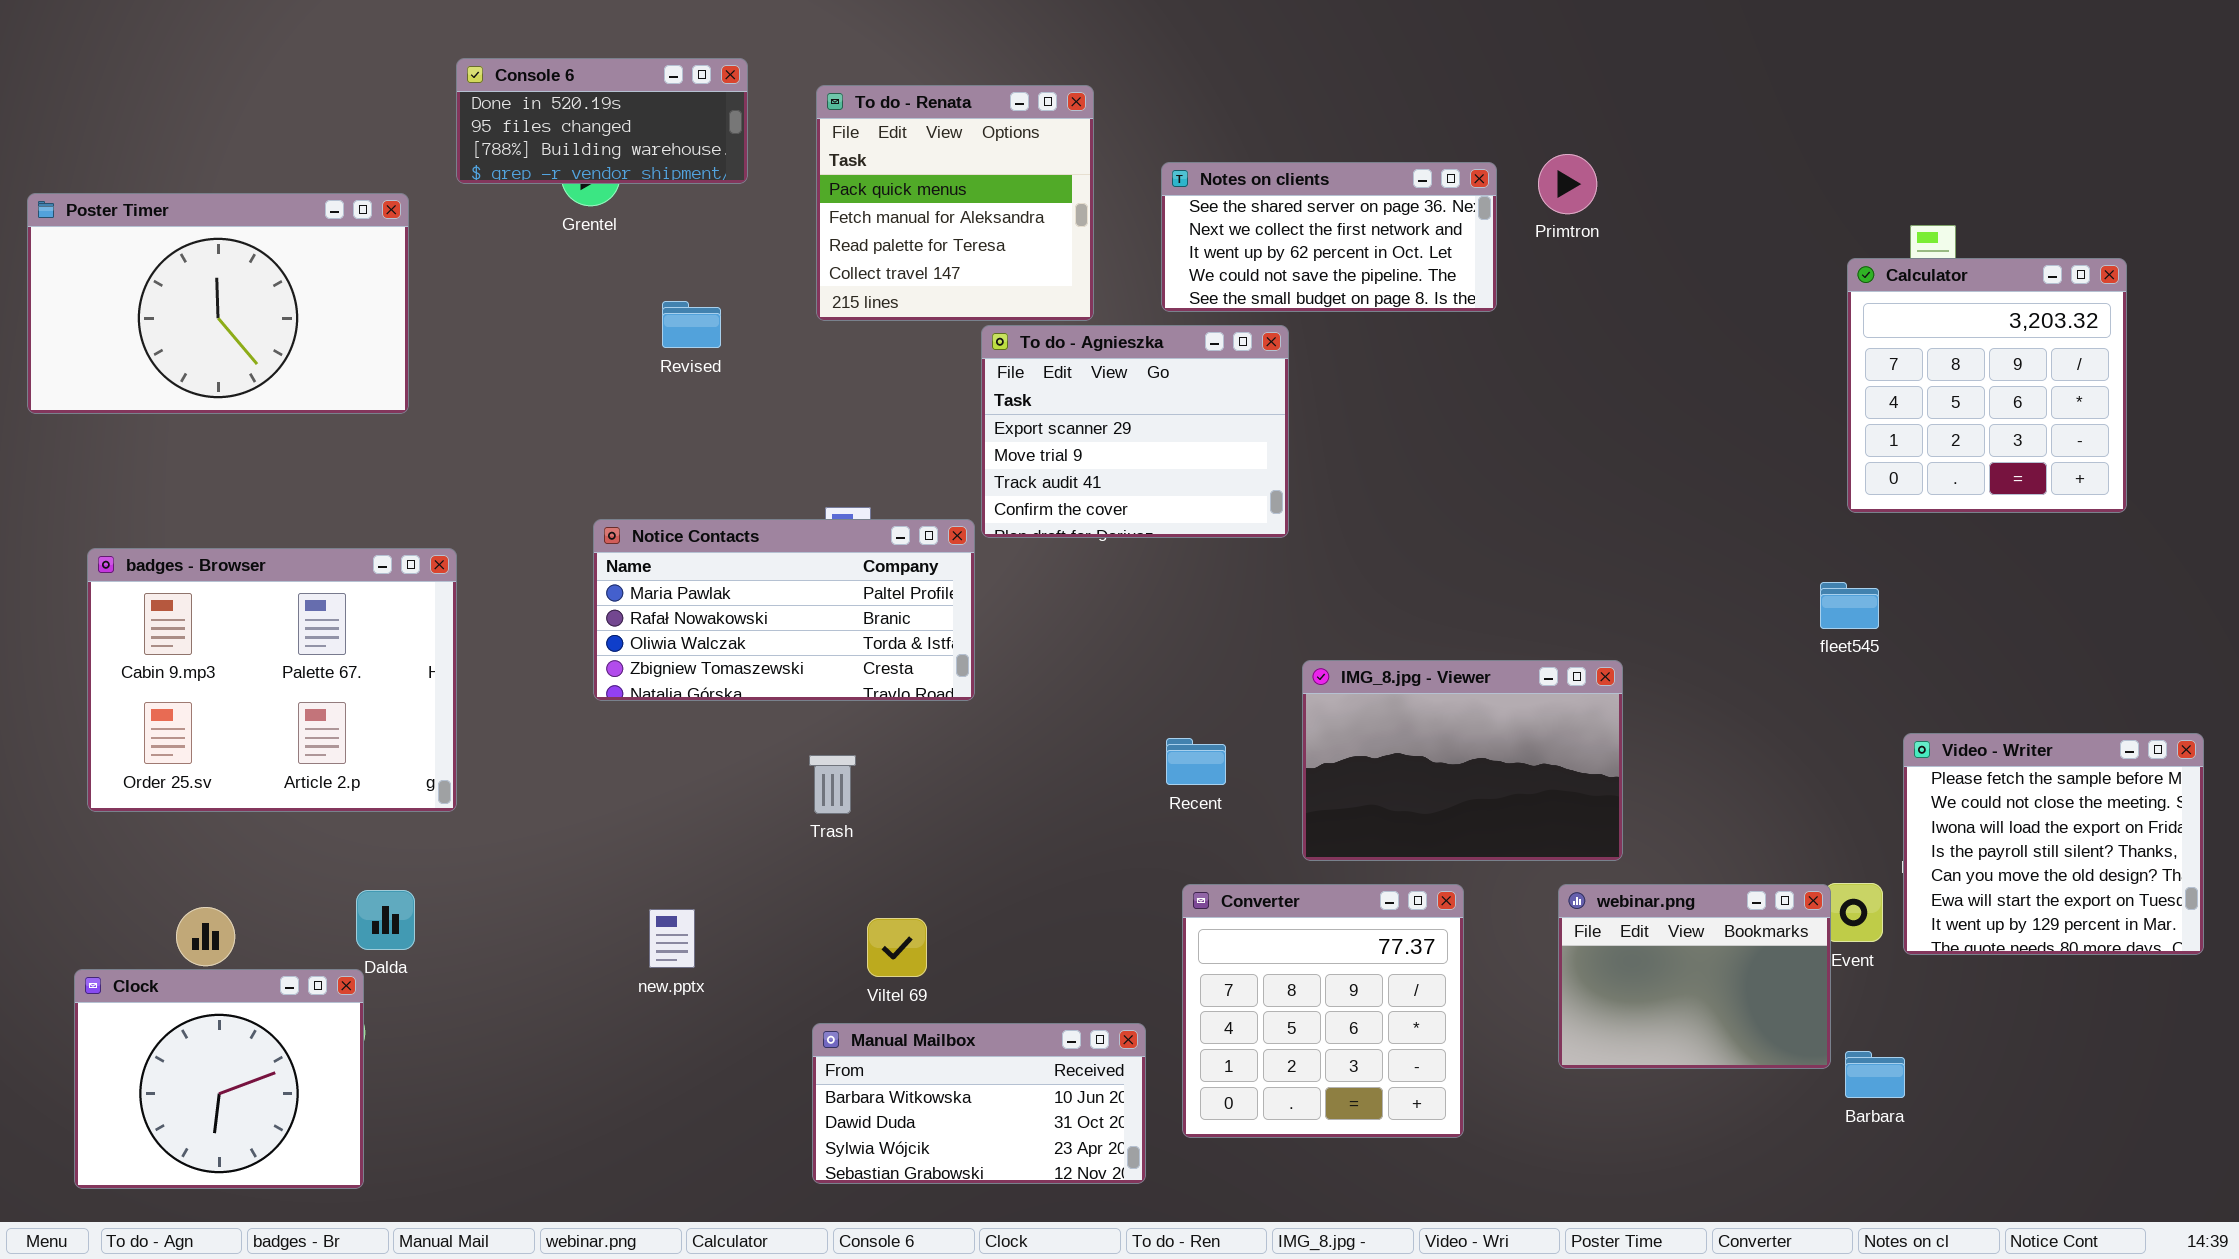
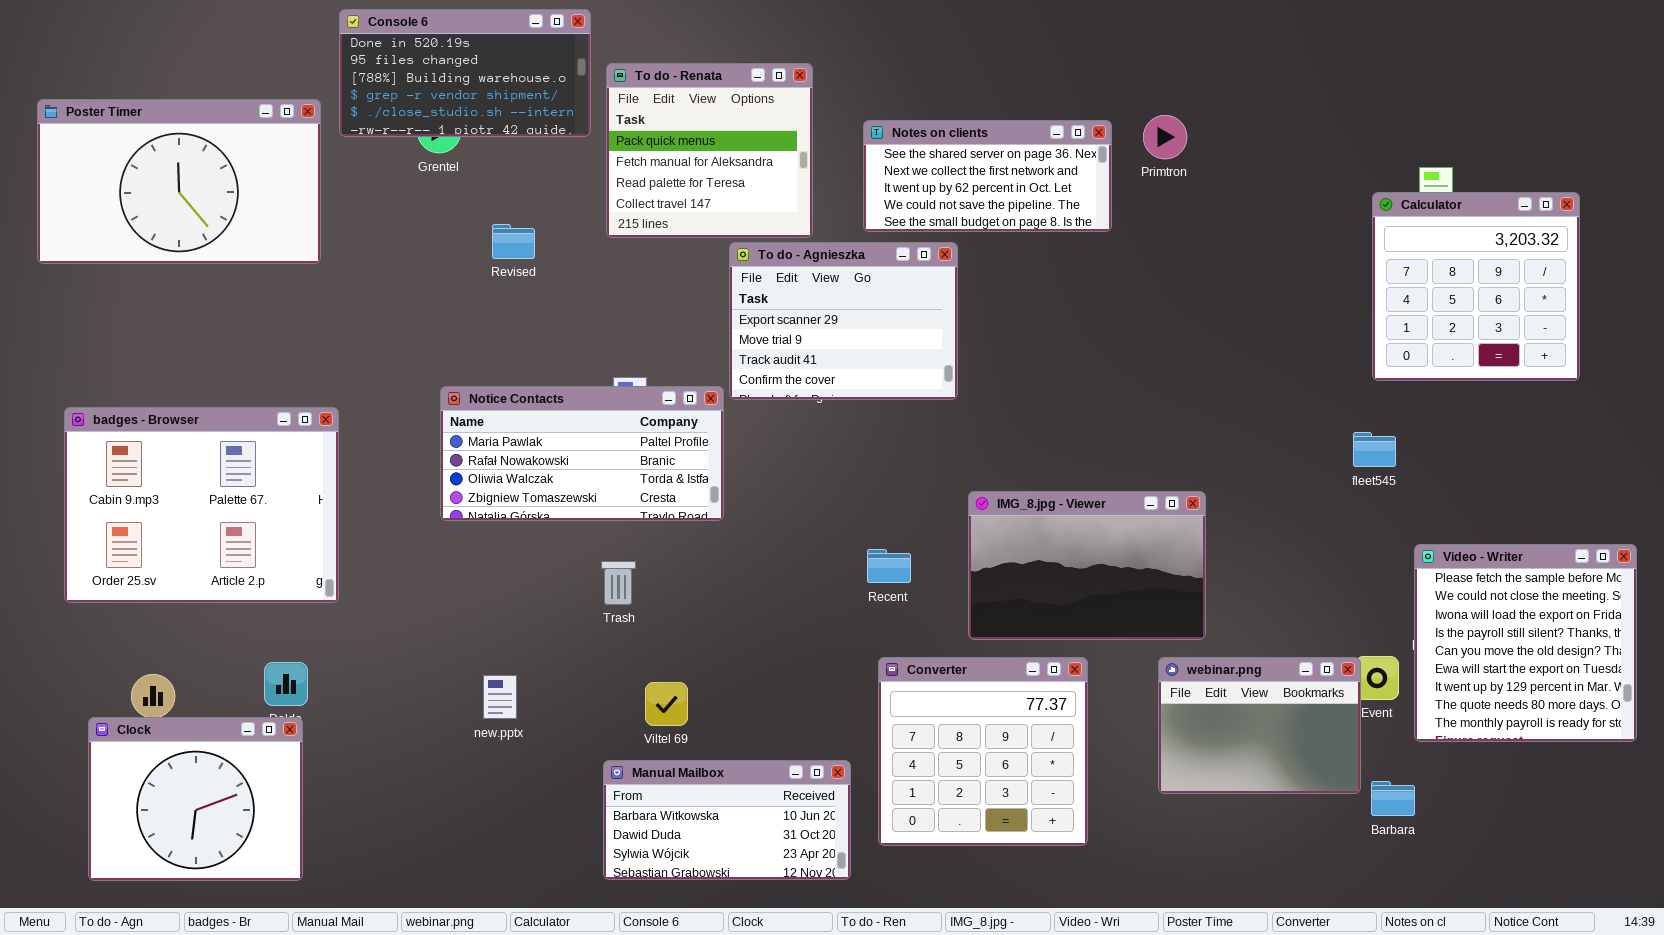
Console 6: [456,58,748,184] -> [339,9,591,137], resized
Poster Timer: [27,193,409,414] -> [37,99,321,264], moved
Video - Writer: [1903,733,2204,955] -> [1414,544,1637,742], resized
Clock: [74,969,364,1189] -> [88,717,303,881], moved

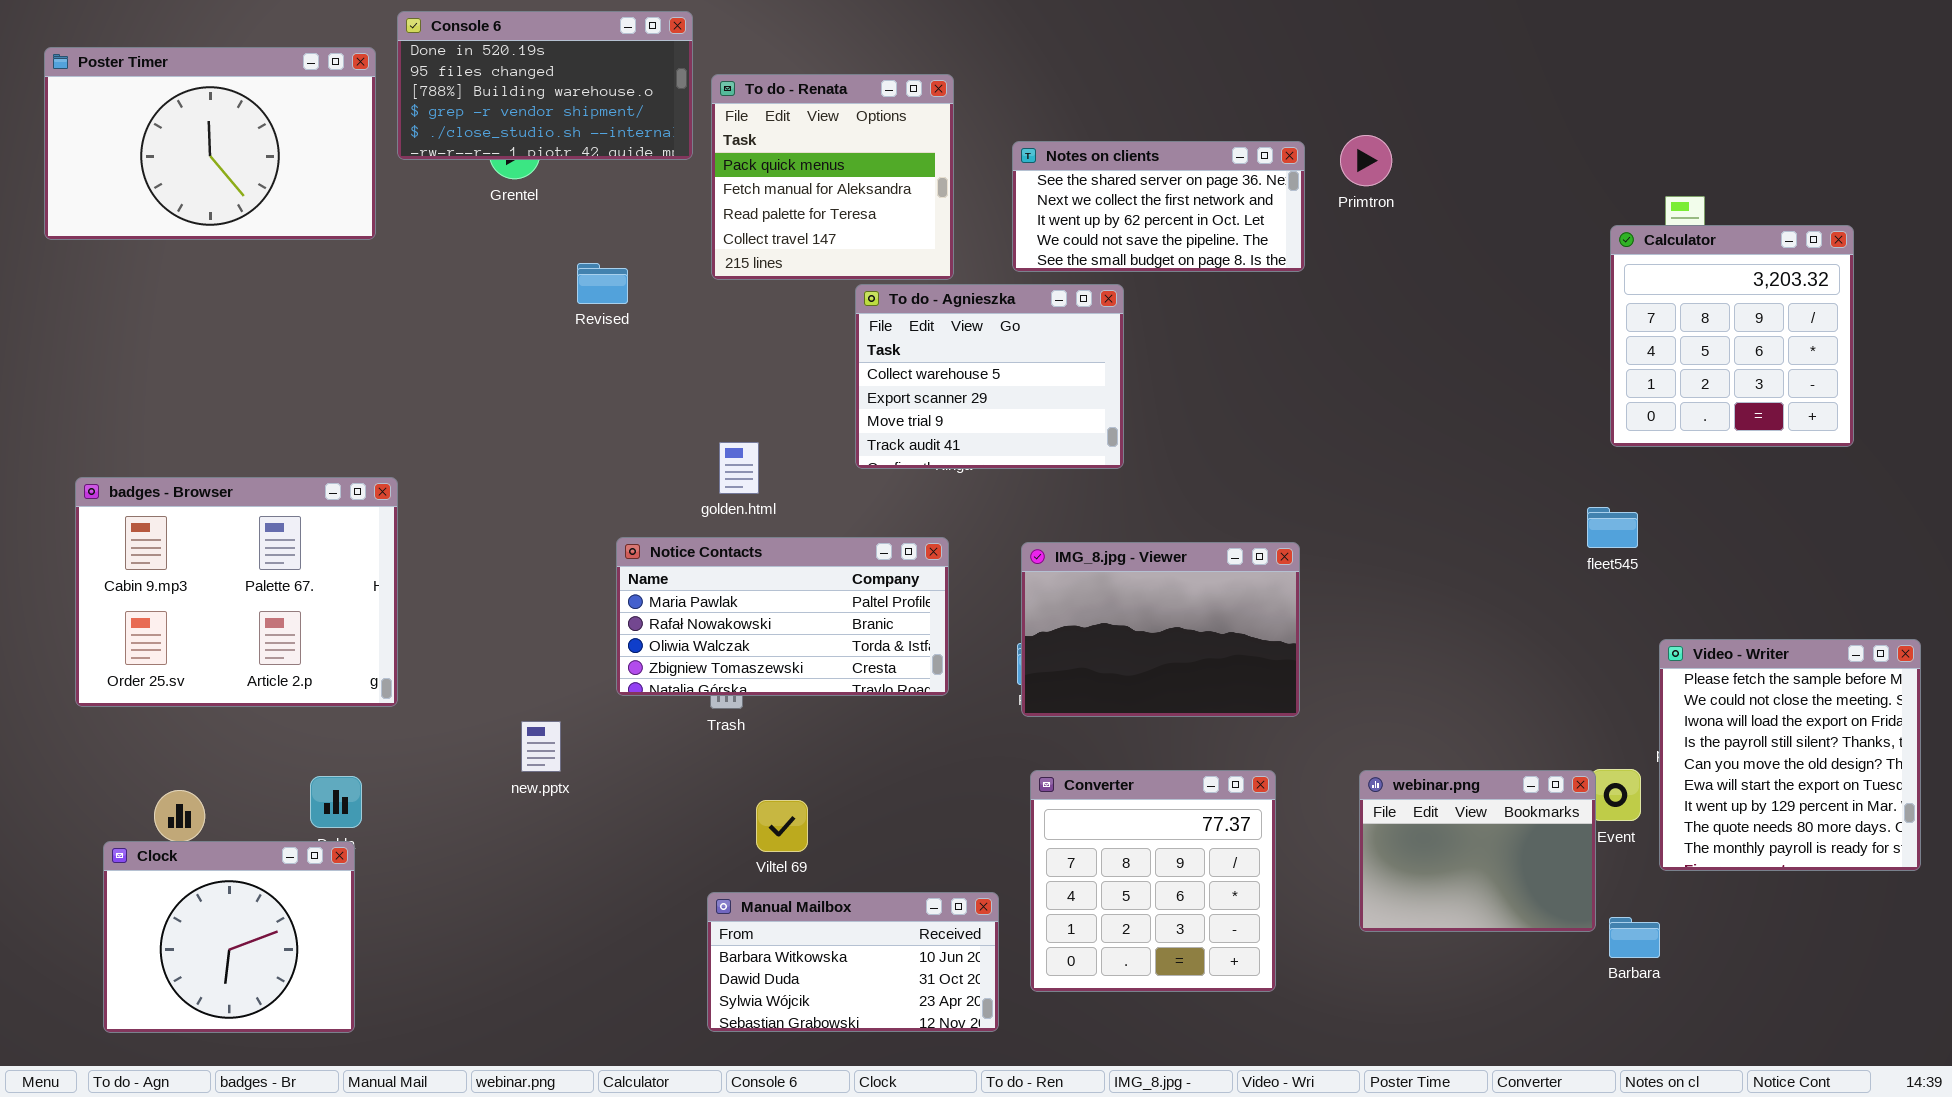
Poster Timer: [37,99,321,264] -> [44,47,376,240], moved
To do - Agnieszka: [729,242,958,400] -> [855,284,1124,469], scrolled up 1 row
Notice Contacts: [440,386,724,521] -> [616,537,949,696], moved
IMG_8.jpg - Viewer: [968,491,1206,640] -> [1021,542,1300,717], moved
new.pptx: [483,675,517,719] -> [521,721,561,772], moved

